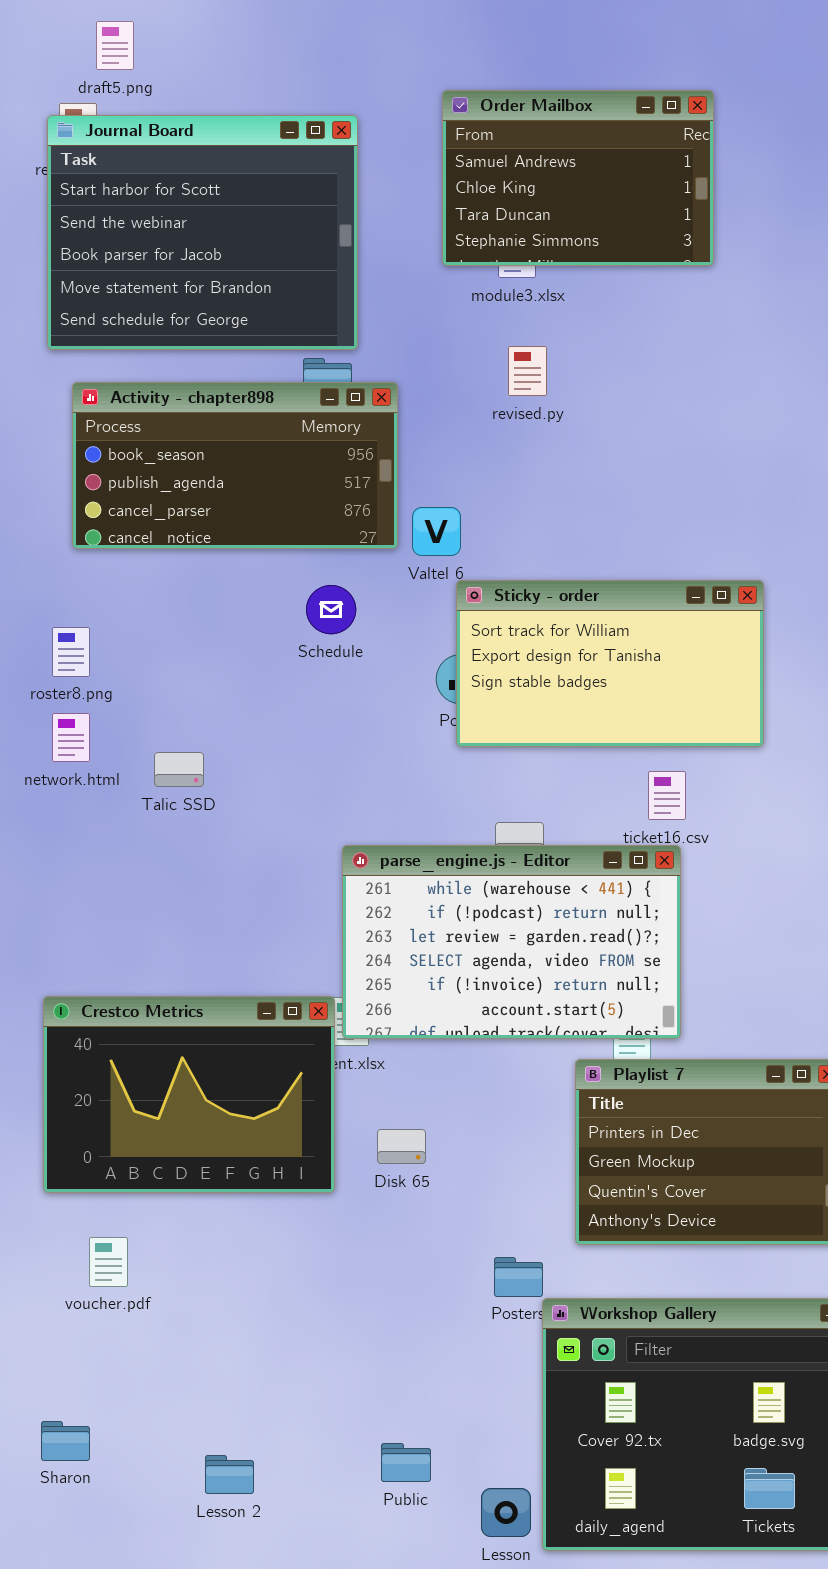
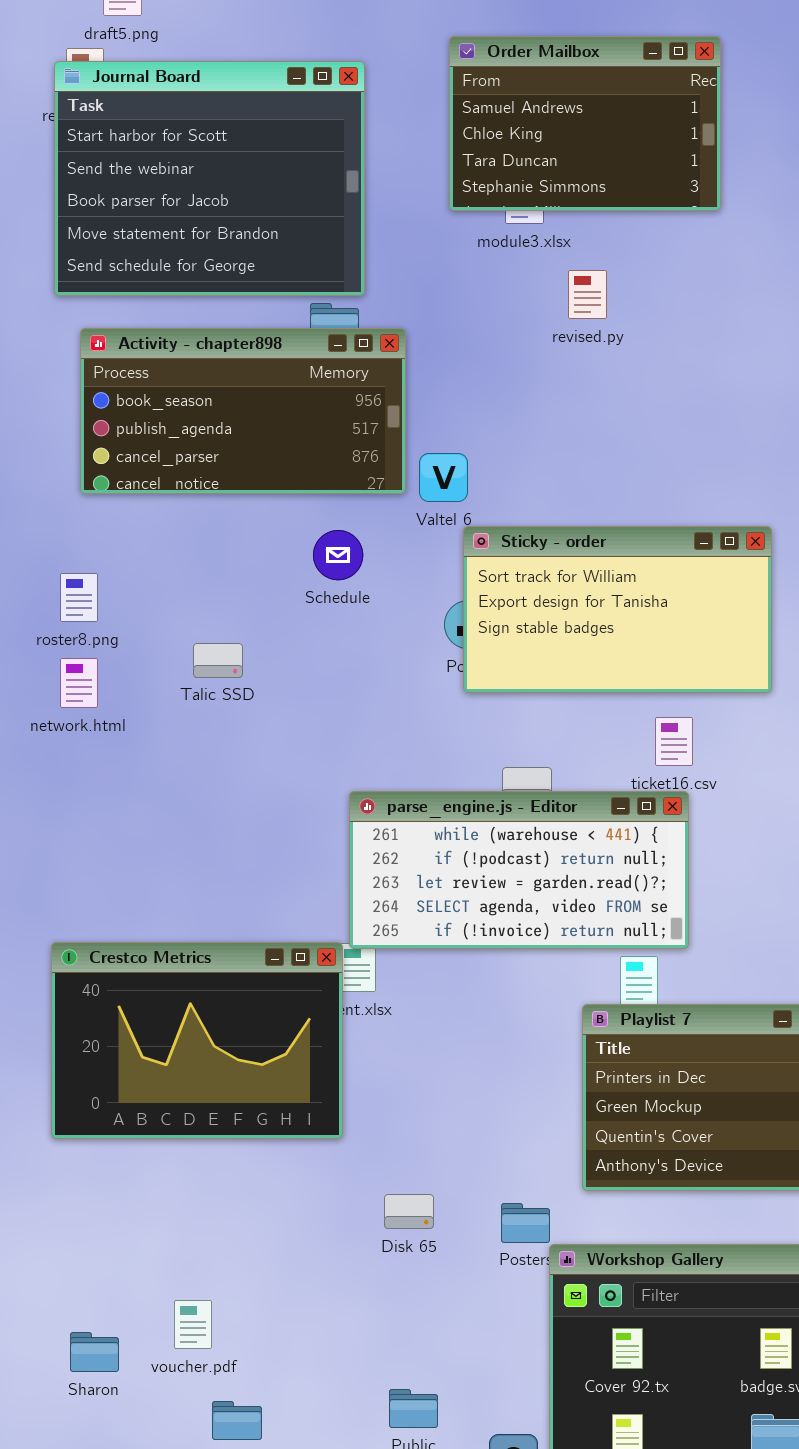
revised.py: [508,346,547,396] -> [568,270,607,319], moved
Talic SSD: [154,752,204,787] -> [193,643,243,678], moved
parse_engine.js - Editor: [342,845,681,1039] -> [349,791,689,949], resized
Disk 65: [377,1129,426,1164] -> [384,1194,434,1229], moved
voucher.pdf: [89,1237,128,1287] -> [174,1300,212,1349], moved
Sharon: [41,1421,90,1461] -> [70,1332,119,1372], moved

